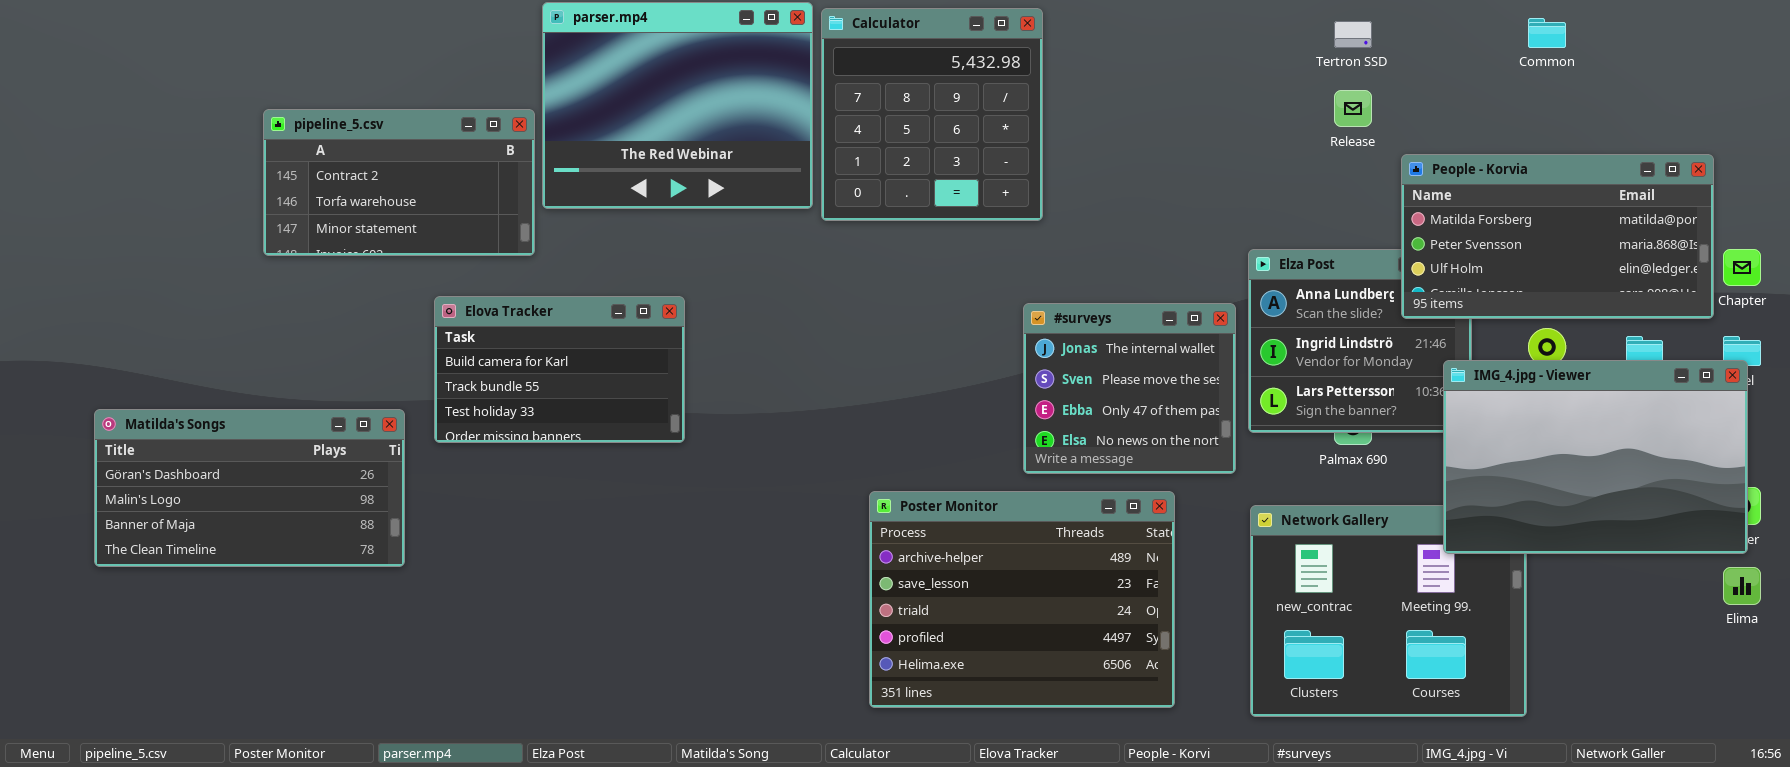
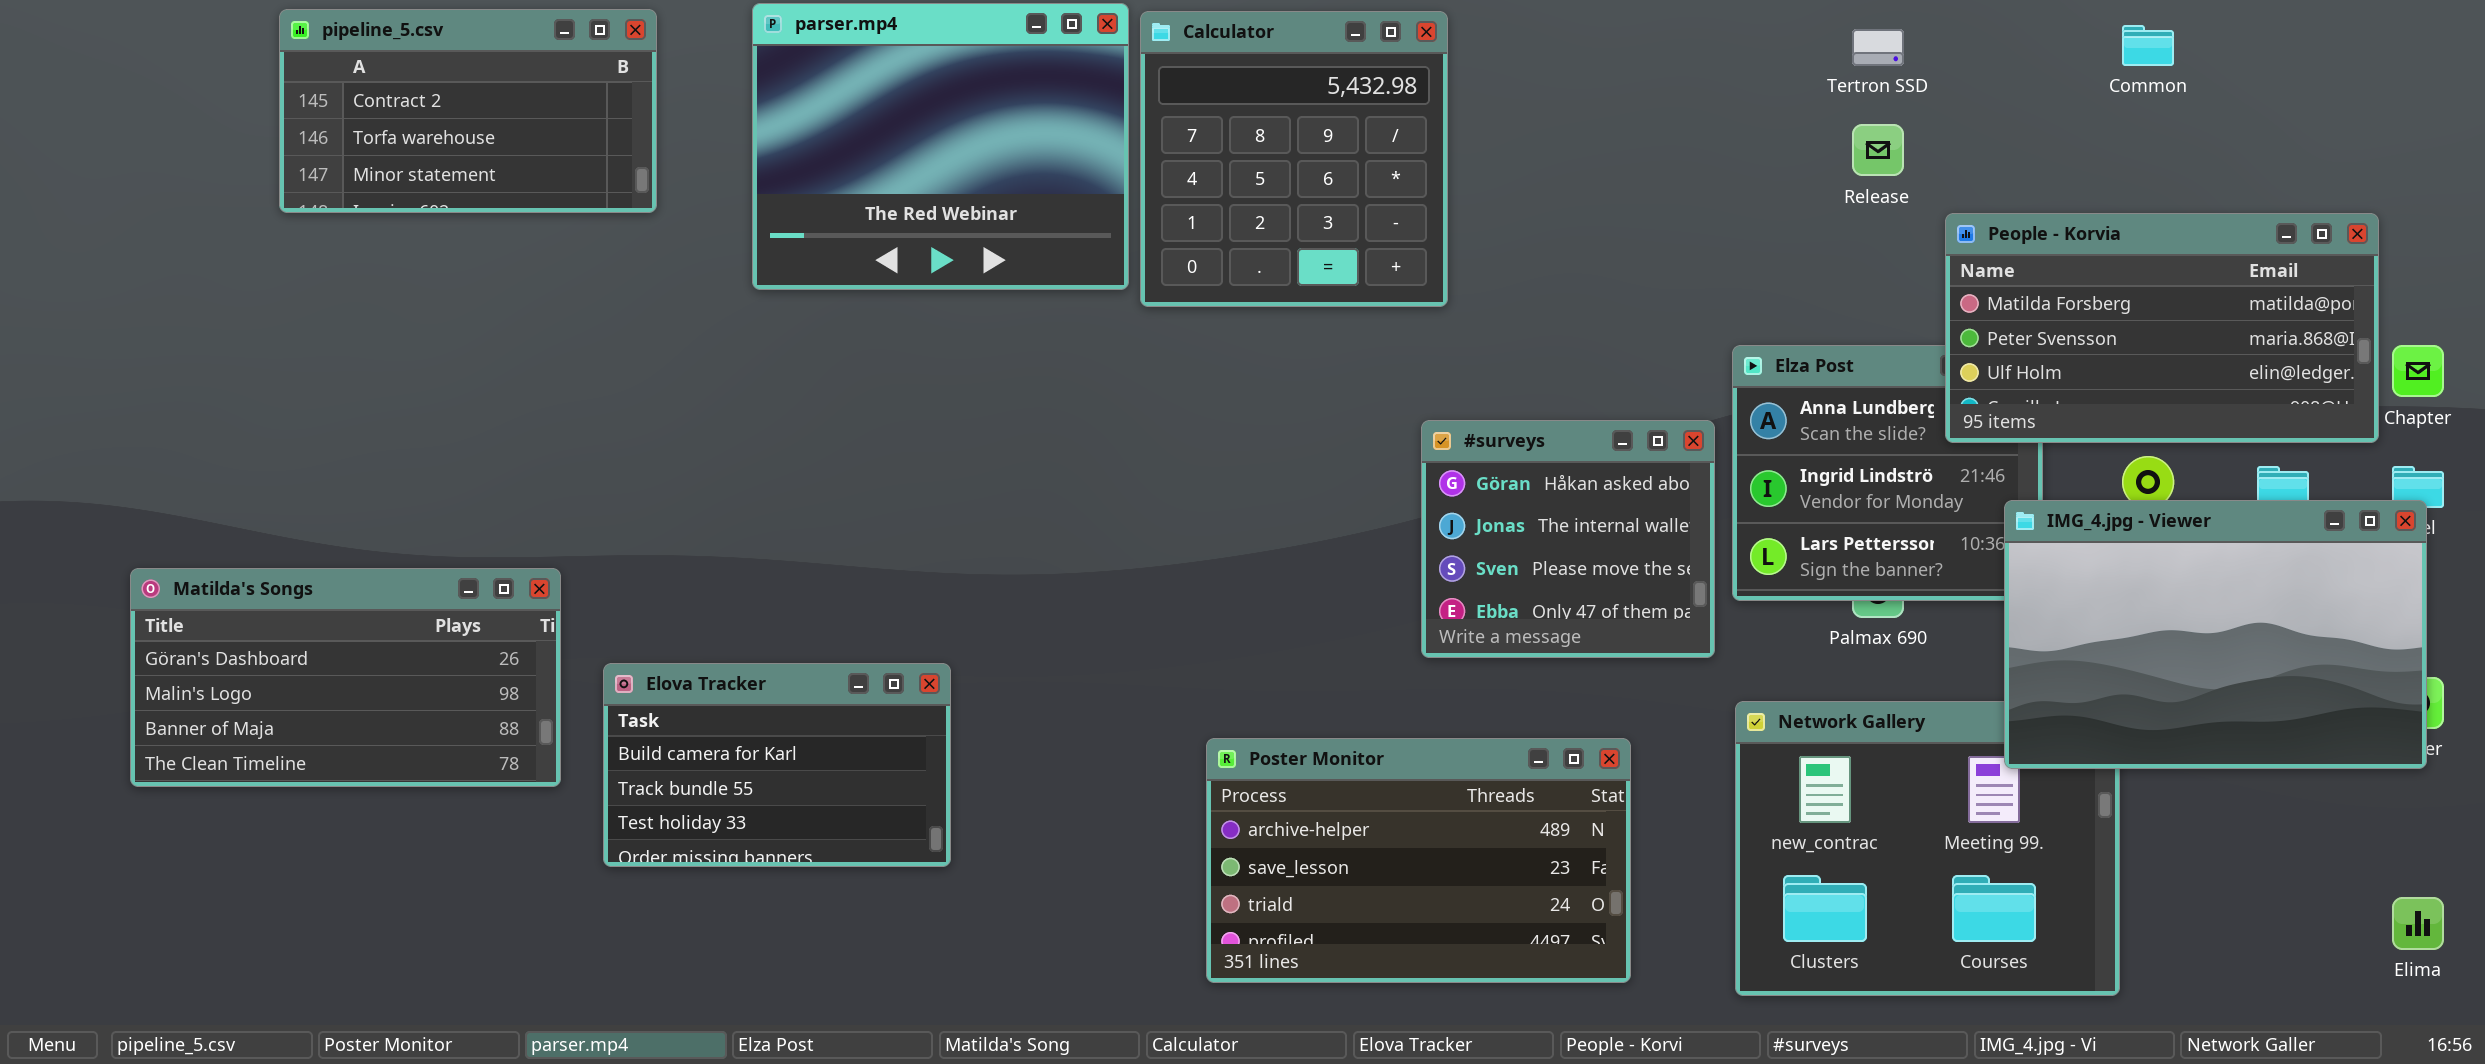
pipeline_5.csv: [263,109,535,256] -> [279,9,657,213], moved
Elova Tracker: [434,296,685,443] -> [603,663,951,867], moved
#surveys: [1023,303,1236,474] -> [1421,420,1715,658], scrolled up 1 row
Poster Monitor: [869,491,1175,708] -> [1206,738,1631,983], resized
Elima: [1723,567,1761,605] -> [2392,897,2444,950], moved

